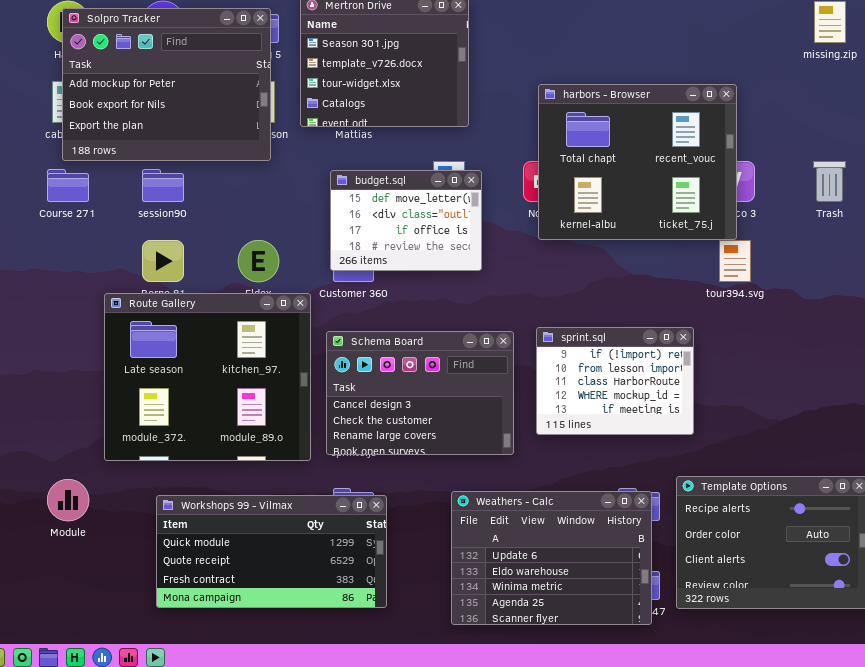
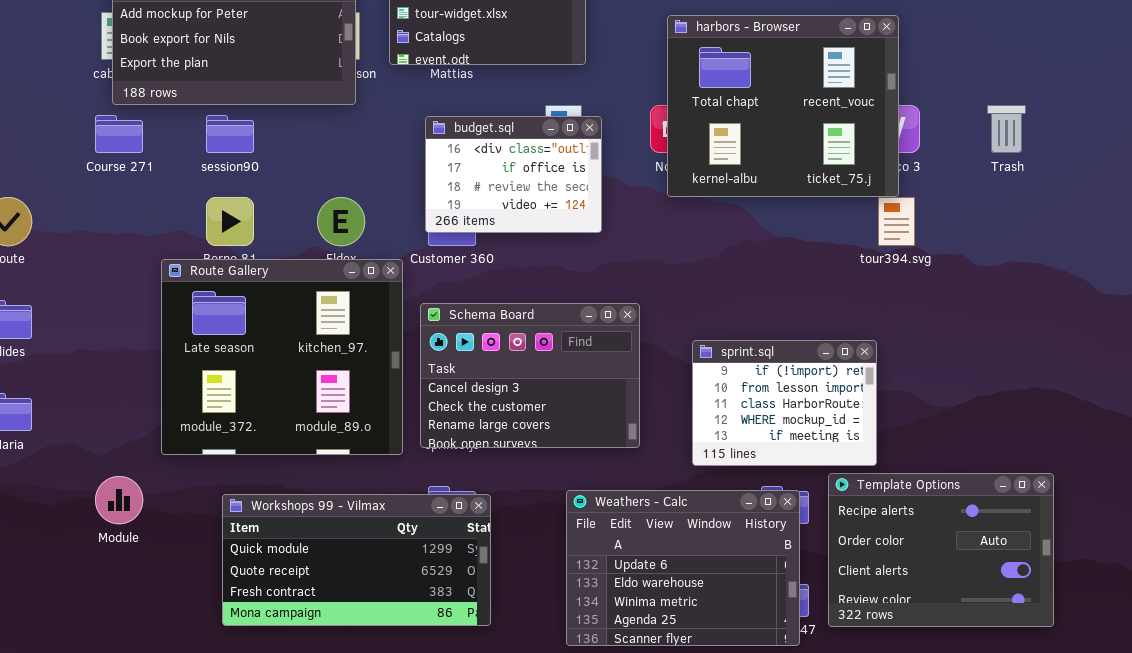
budget.sql: [330,170,482,271] -> [425,116,602,233], scrolled down 1 row
sprint.sql: [536,327,694,435] -> [692,340,877,466], moved

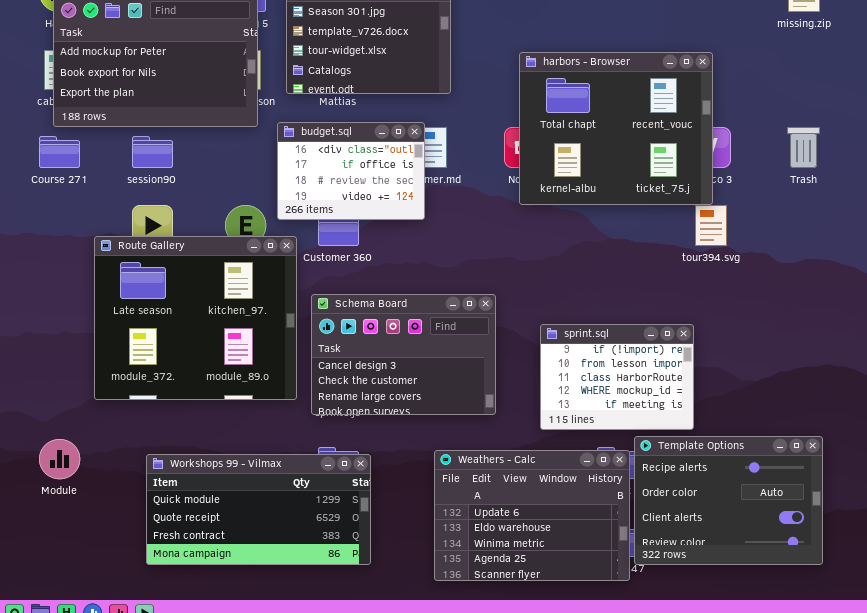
budget.sql: [425,116,602,233] -> [277,122,425,220], moved
Route Gallery: [161,259,403,455] -> [94,236,297,400], moved
Template Options: [828,473,1054,627] -> [634,436,823,565], moved

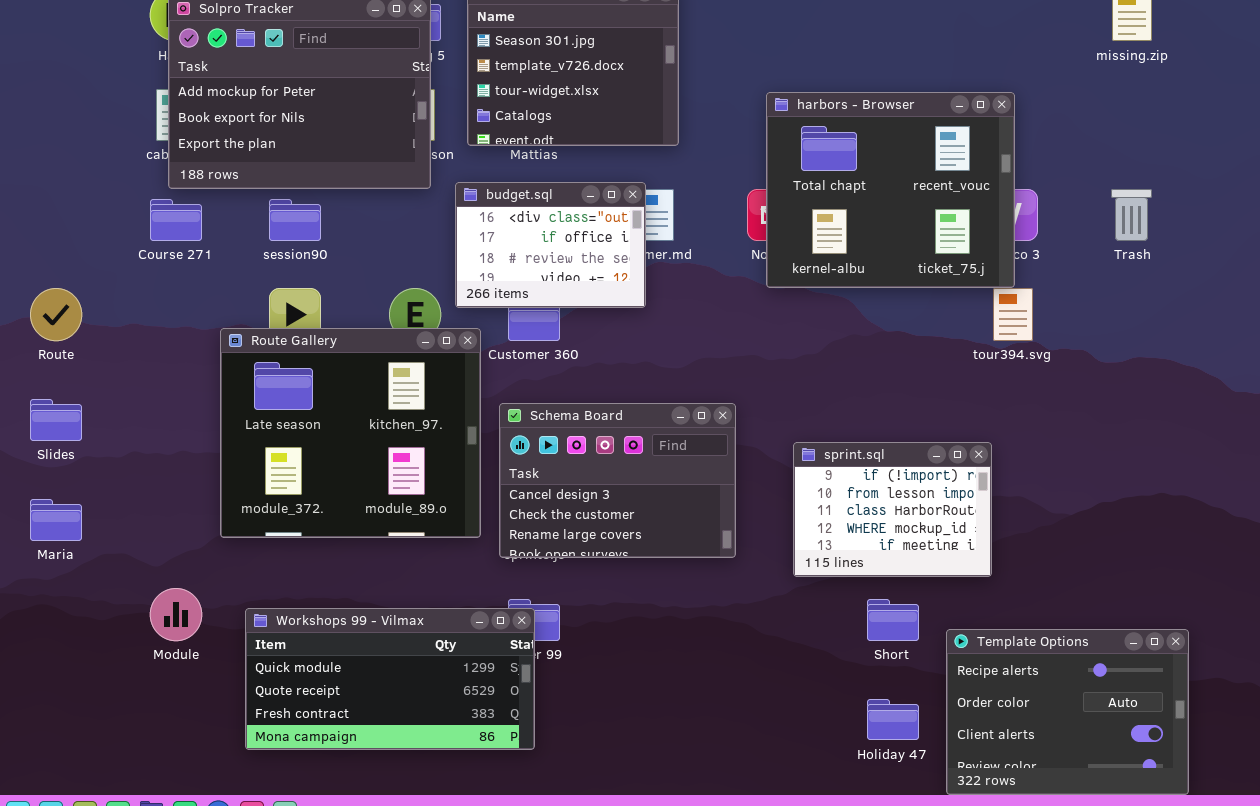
Template Options: [634,436,823,565] -> [946,629,1189,795], moved
Weathers - Calc: [434,450,630,581] -> none, closed
Workshops 99 - Vilmax: [146,454,371,565] -> [245,608,535,750], moved

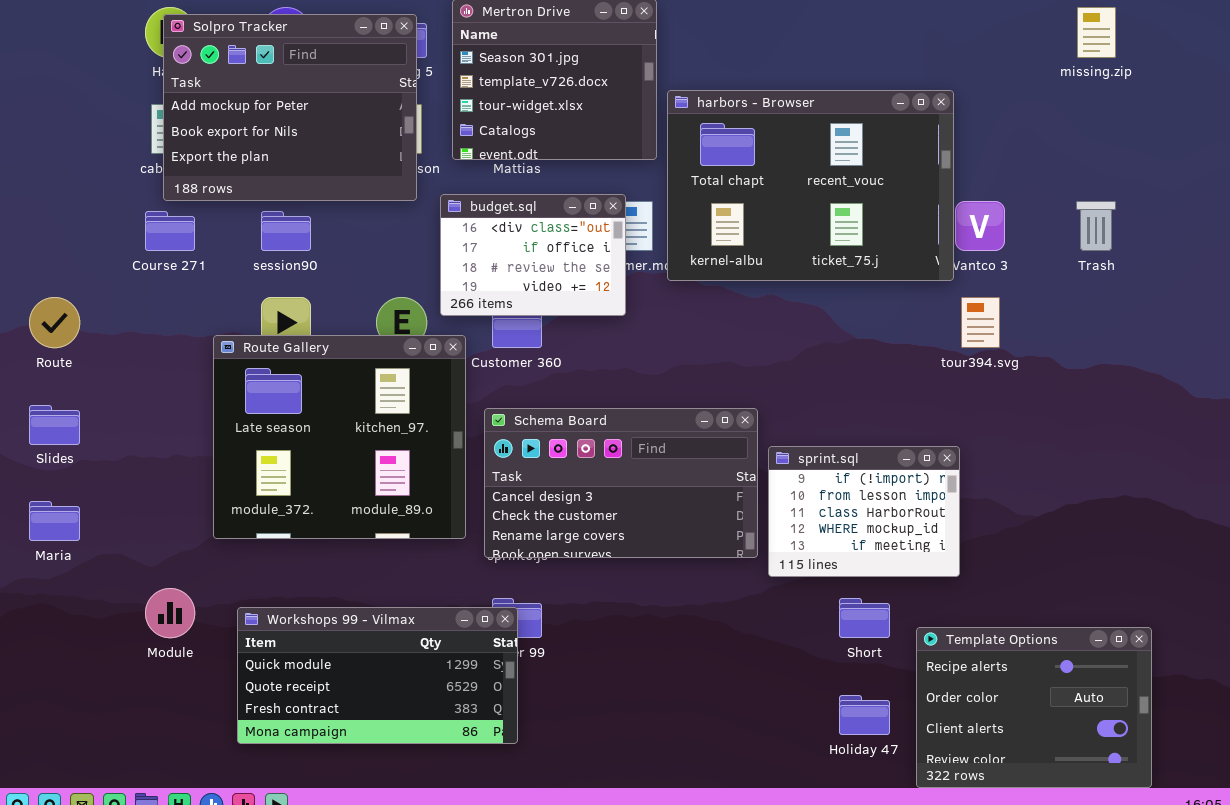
harbors - Browser: [766,92,1015,288] -> [667,90,954,281], moved, resized
Schema Board: [499,403,736,558] -> [484,408,758,558], resized

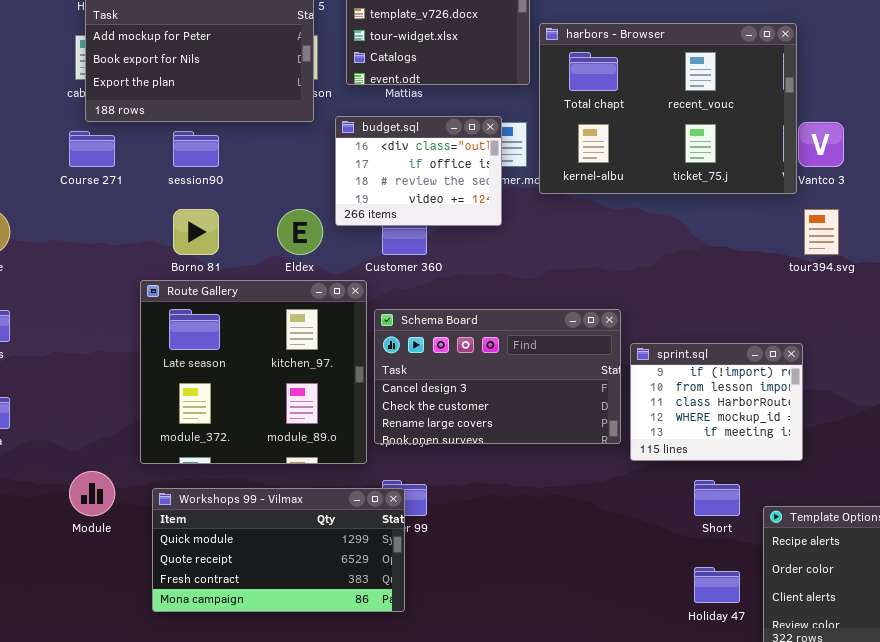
Route Gallery: [213,335,466,539] -> [140,280,367,464], moved

